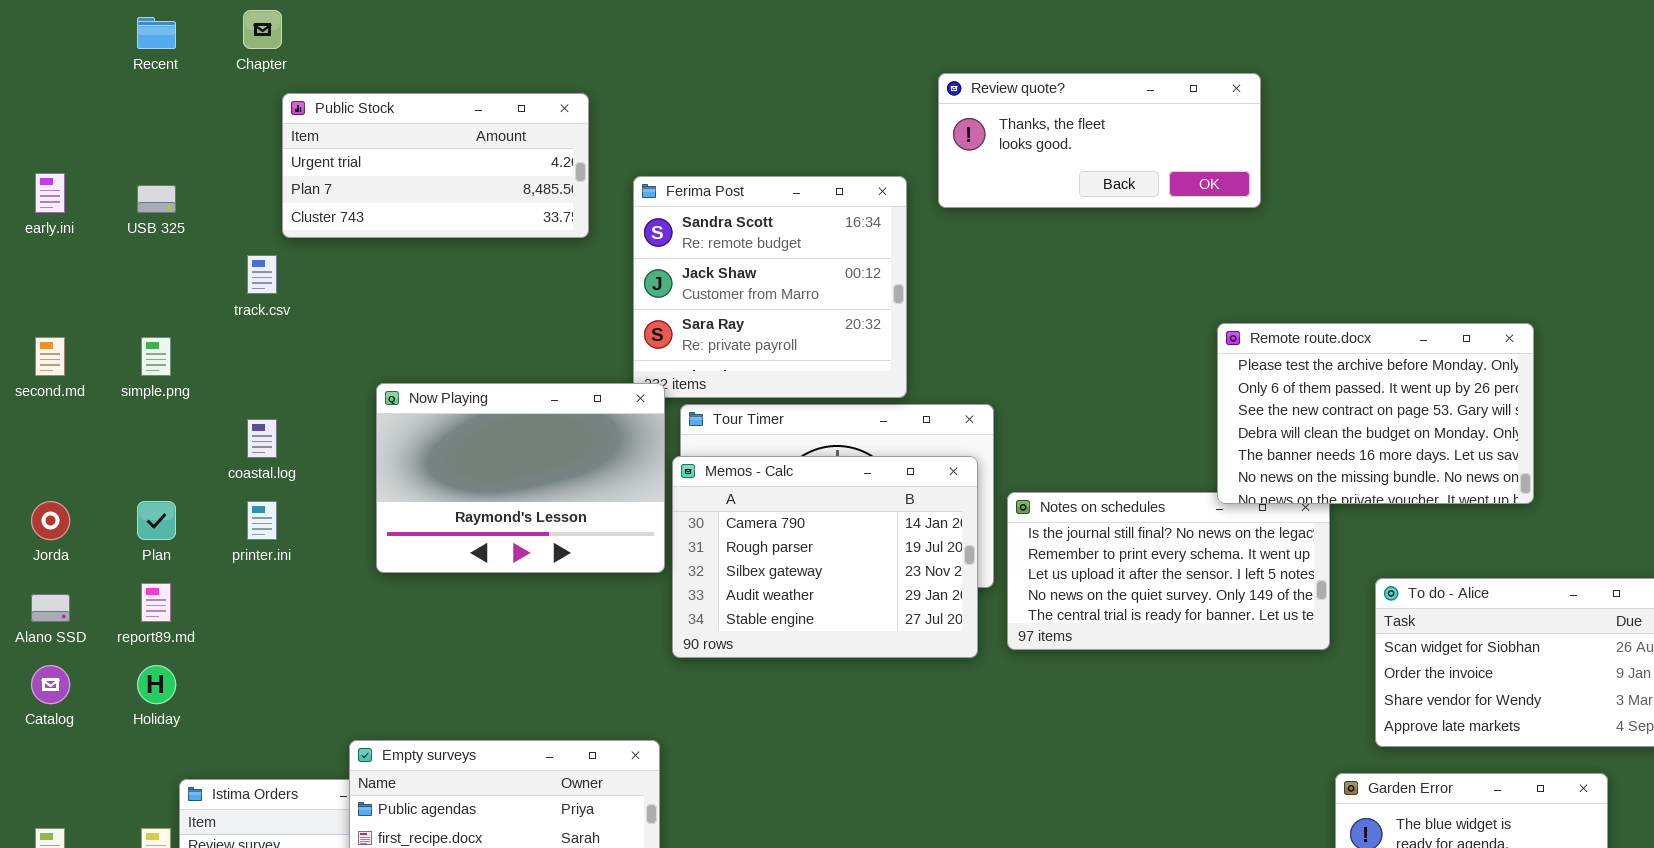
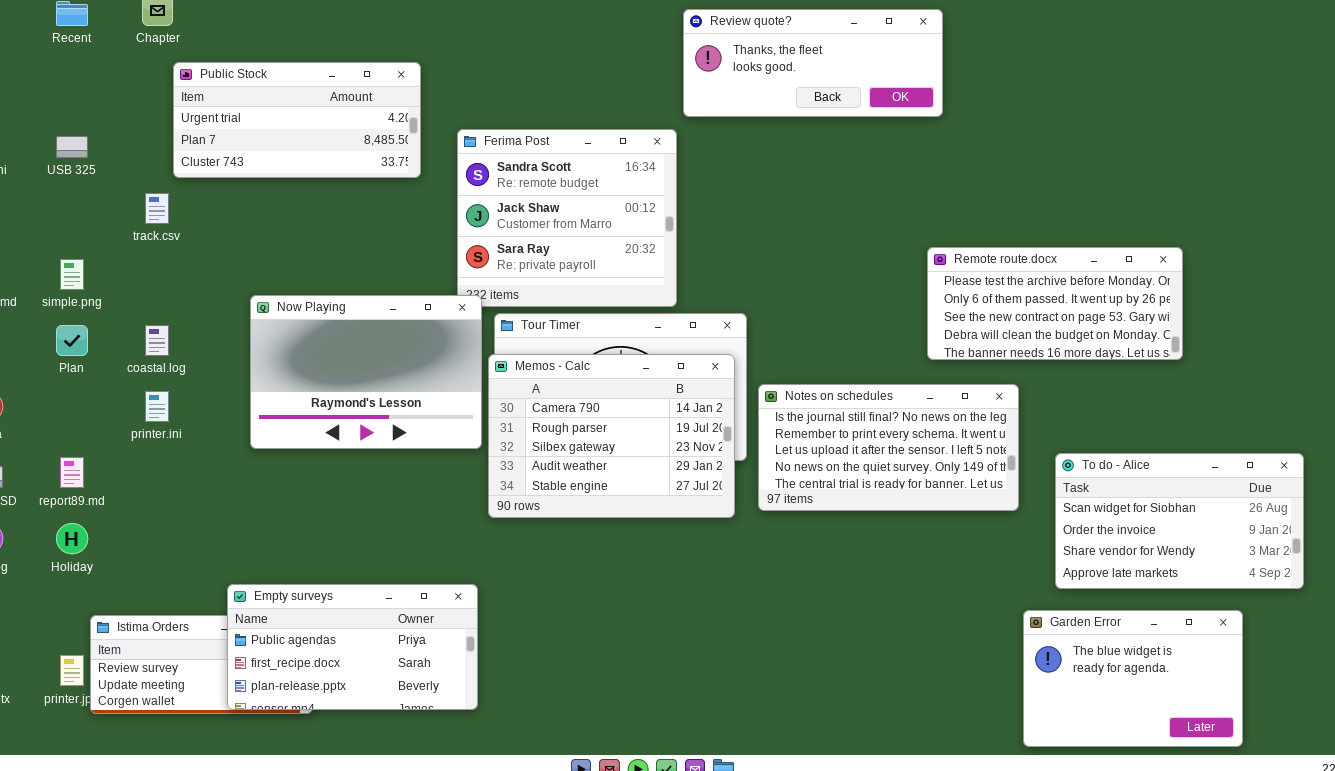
Review quote?: [938,73,1261,208] -> [683,9,943,117], moved
Remote route.docx: [1217,323,1534,504] -> [927,247,1183,360], resized
Plan: [137,501,176,540] -> [56,325,88,356], moved

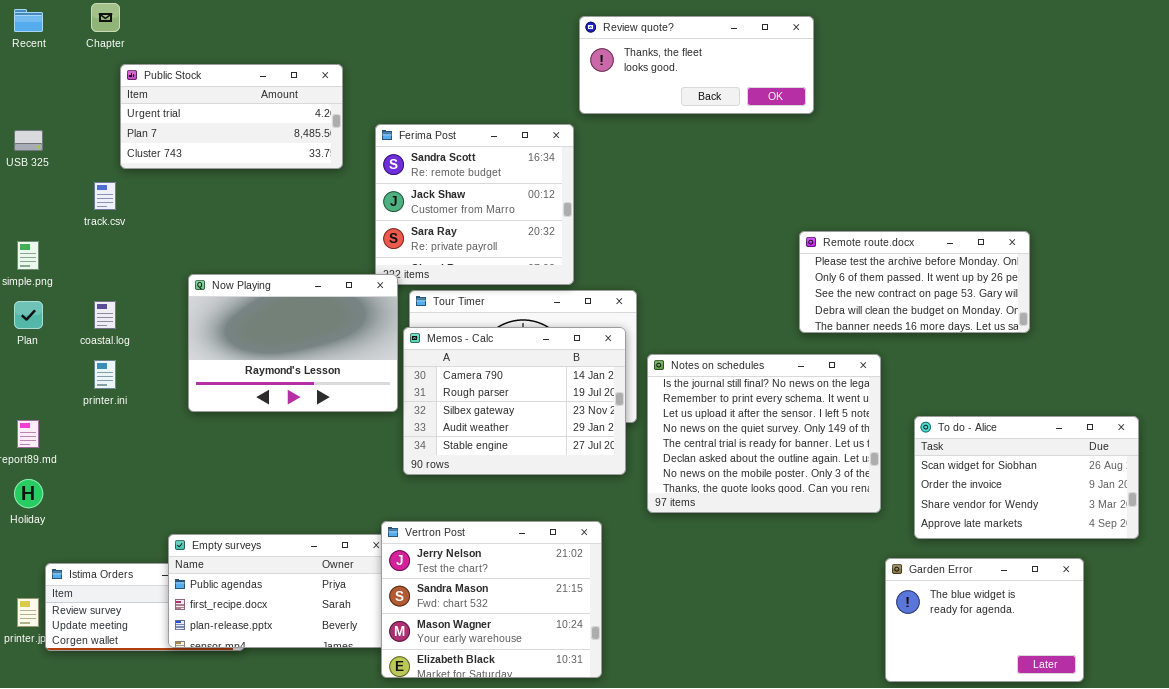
Notes on schedules: [758,384,1019,511] -> [647,354,881,513], resized
Vertron Post: none -> [381,521,602,678], opened

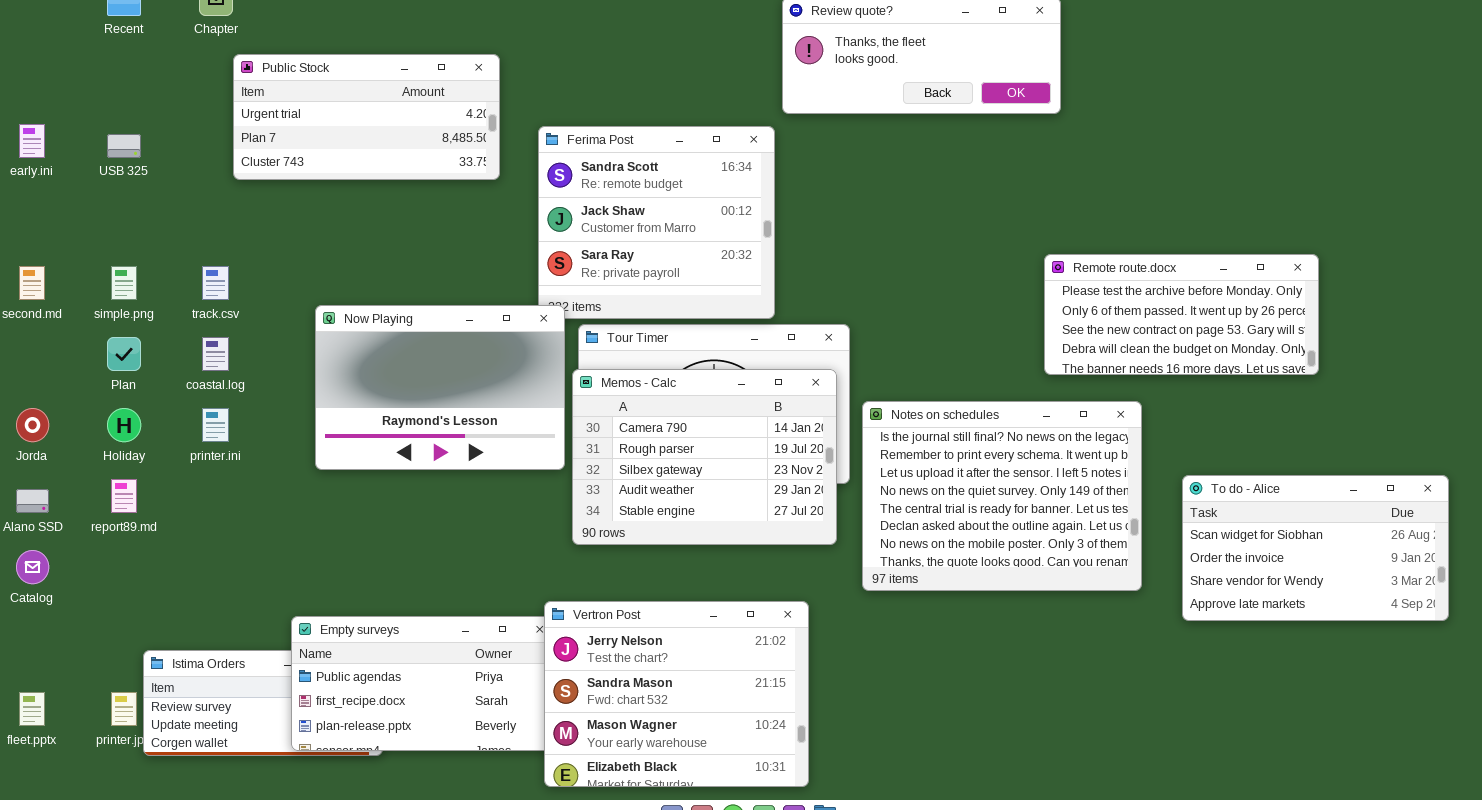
track.csv: [94,182,116,210] -> [202,266,229,300], moved
Holiday: [14,479,43,508] -> [107,408,141,442], moved
Garden Error: [885,558,1084,682] -> none, closed

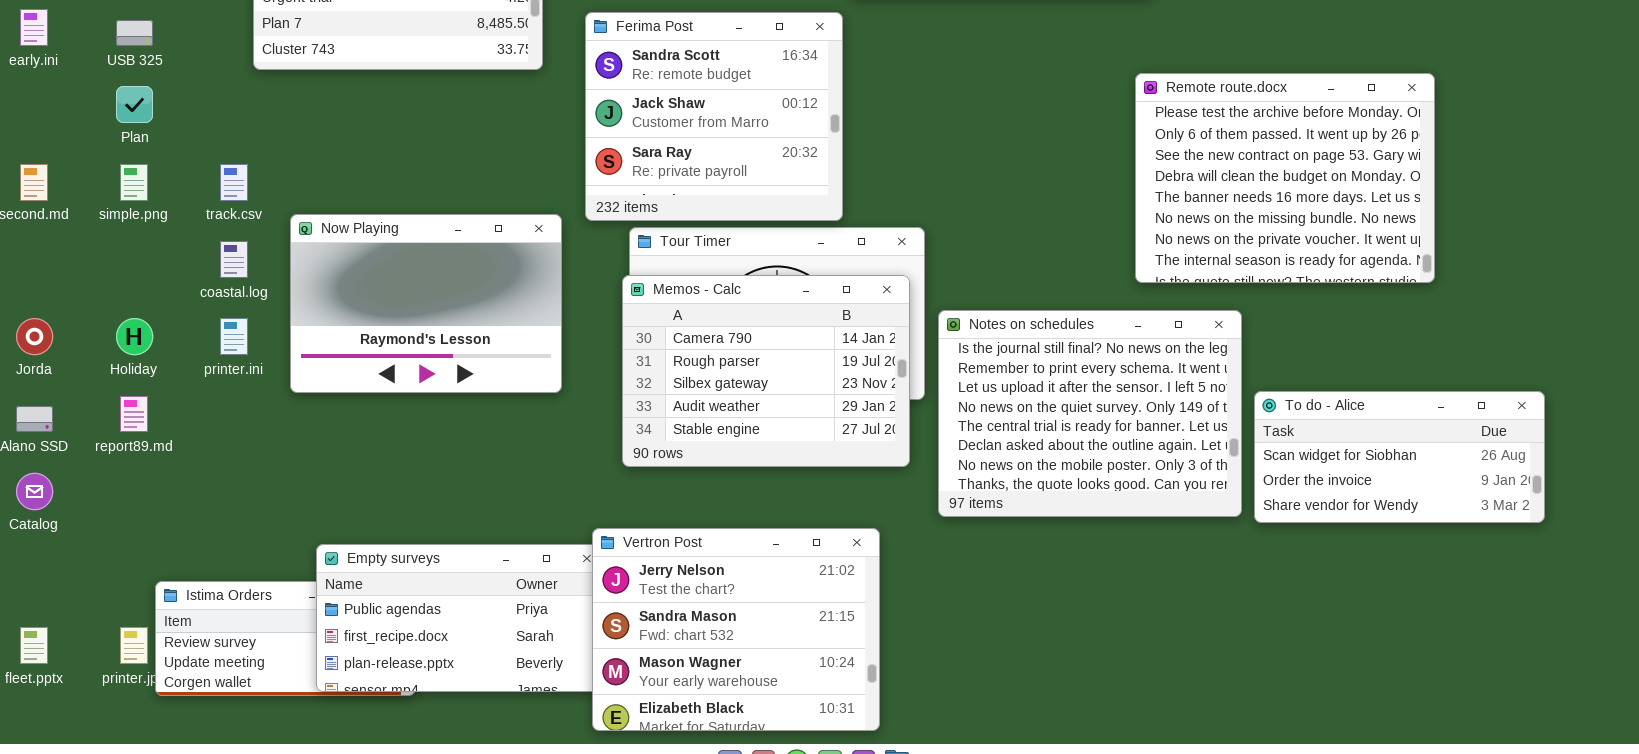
Remote route.docx: [1044,254,1319,375] -> [1135,73,1435,283], resized
Now Playing: [315,305,565,470] -> [290,214,562,393], moved
Plan: [107,337,141,371] -> [116,86,153,123], moved
To do - Alice: [1182,475,1449,621] -> [1254,391,1545,523], moved, resized

